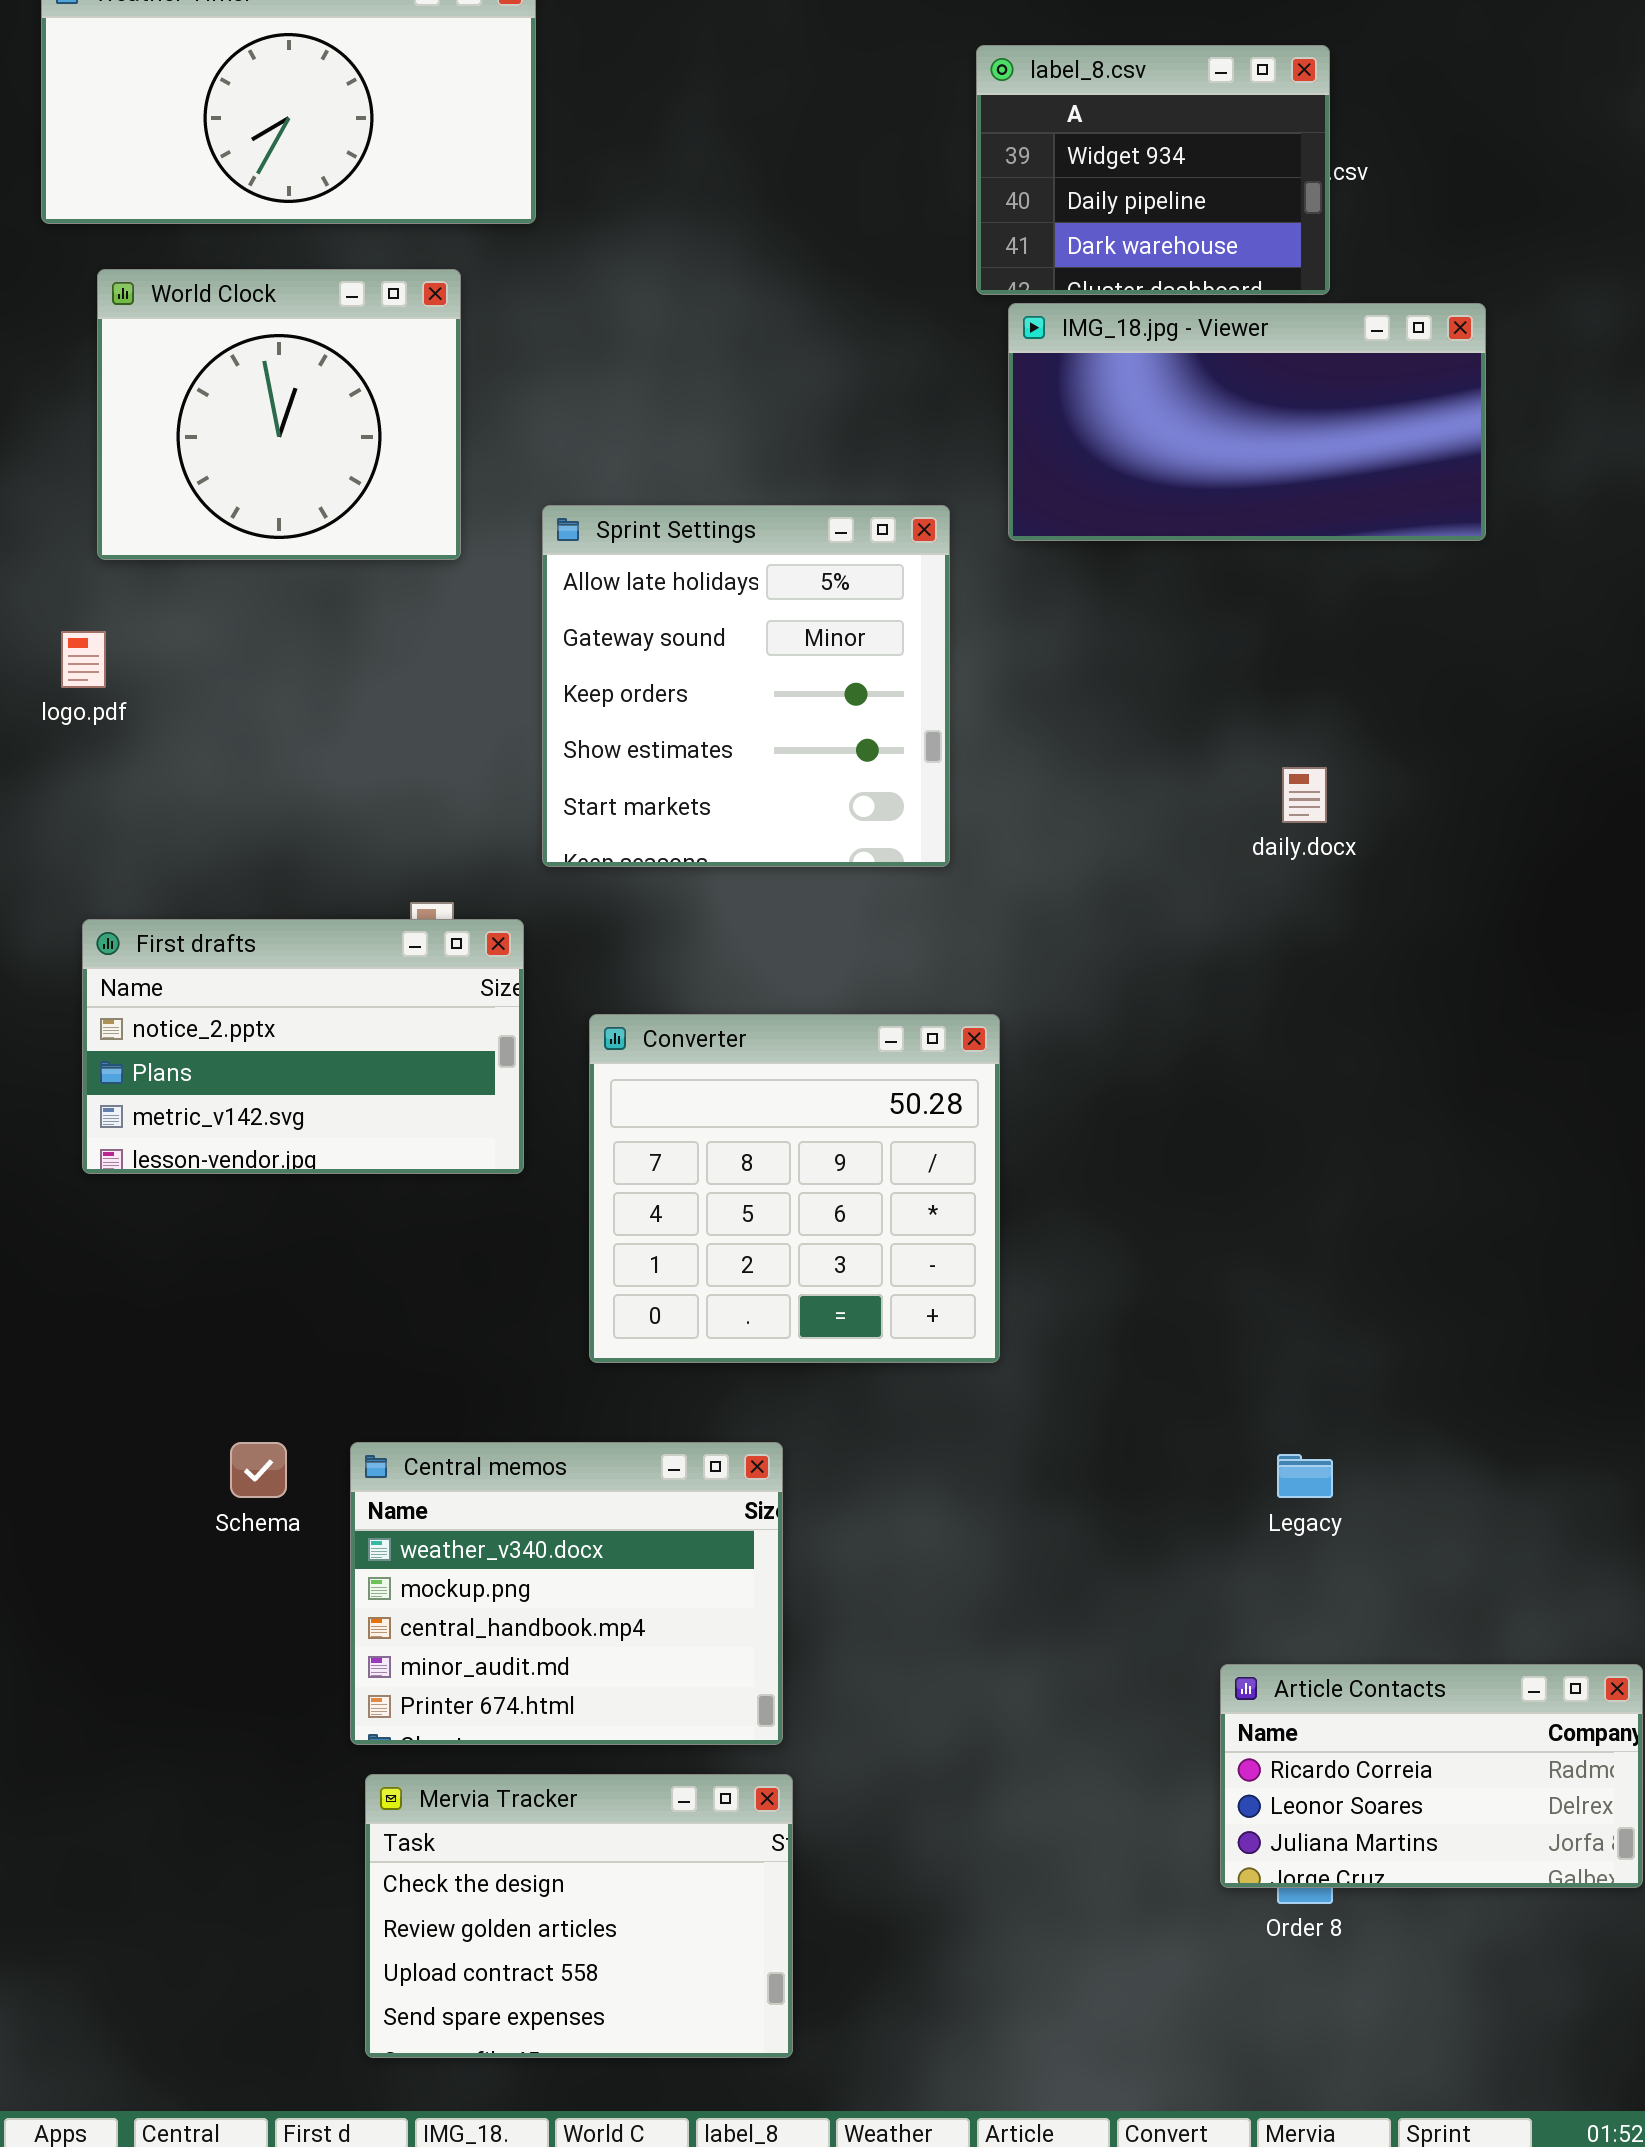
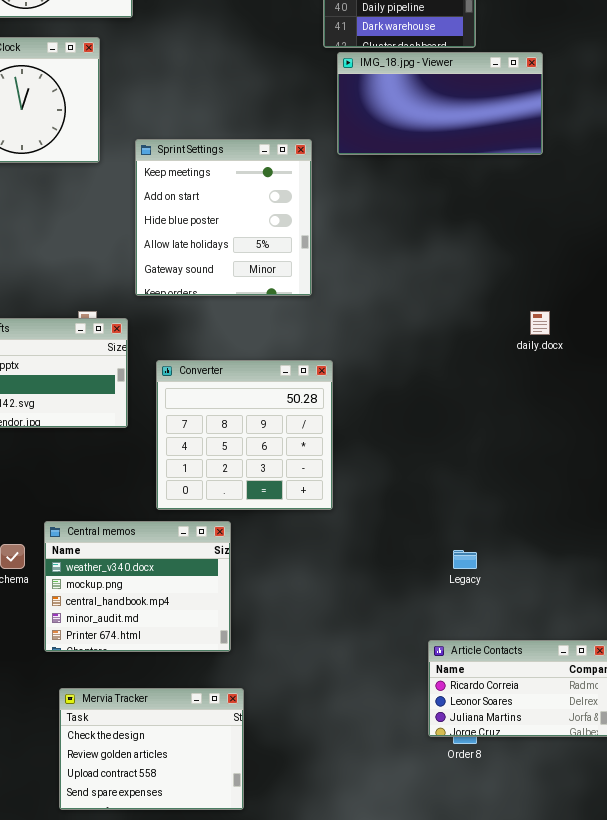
Sprint Settings: [542,505,950,867] -> [135,139,312,296], scrolled up 3 rows
daily.docx: [1282,767,1327,823] -> [530,311,550,335], moved
Central memos: [350,1442,783,1745] -> [44,521,231,652], moved

